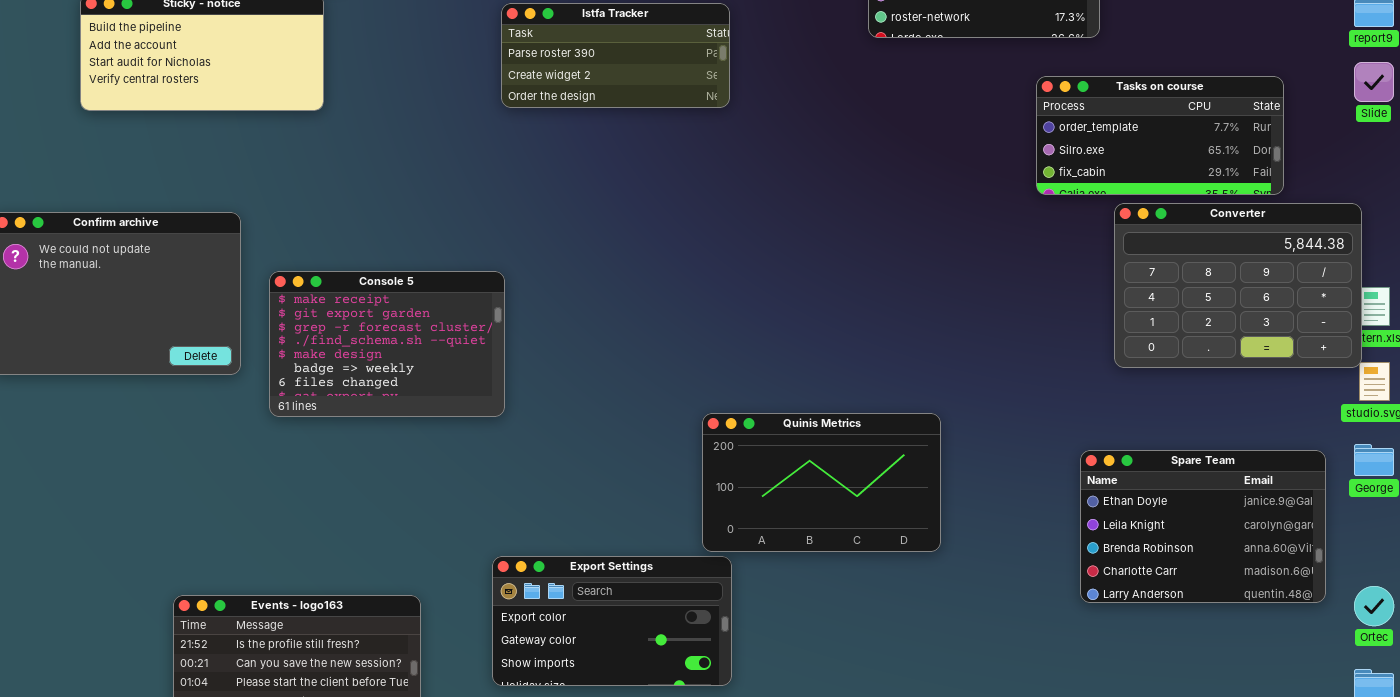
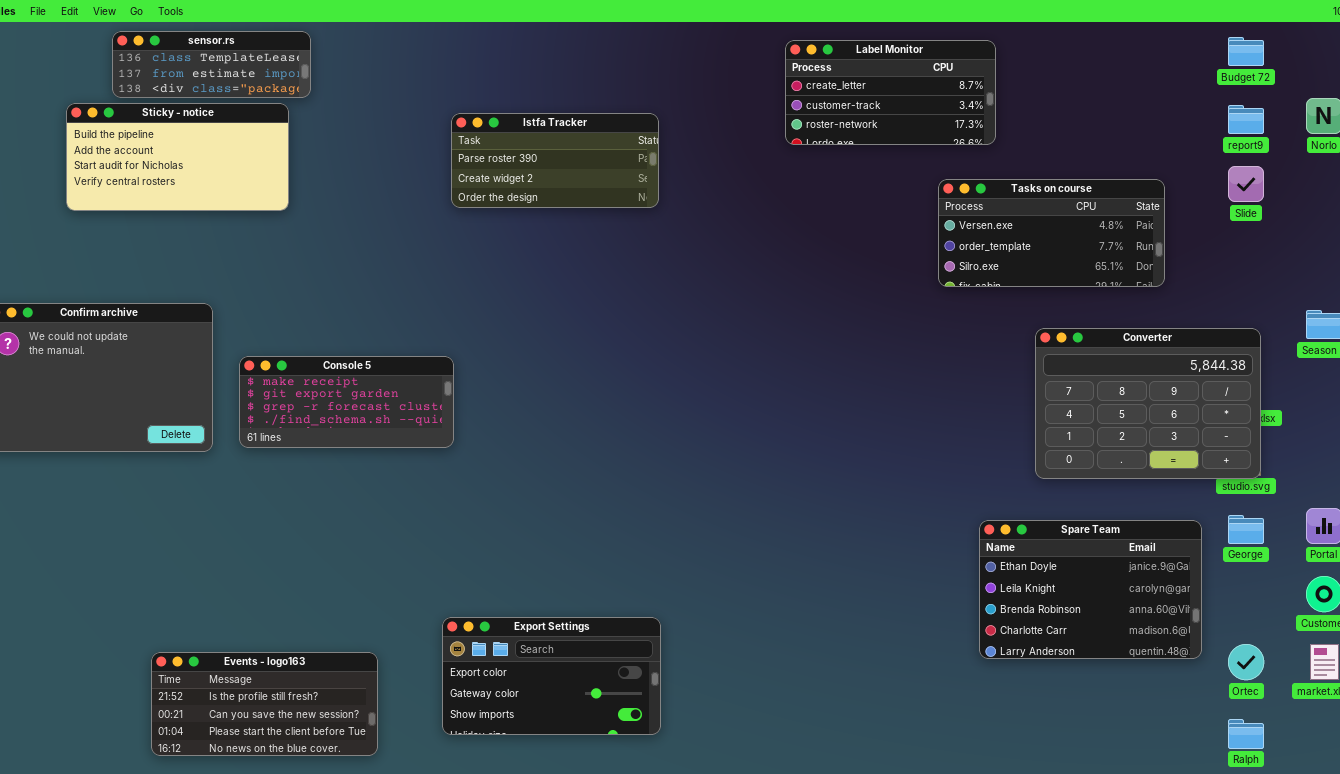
Tasks on course: [1036,76,1284,195] -> [938,179,1165,287], scrolled up 1 row
Converter: [1114,203,1362,368] -> [1035,328,1261,479], moved
Console 5: [269,271,505,417] -> [239,356,454,448], resized
Quinis Metrics: [702,413,941,552] -> none, closed

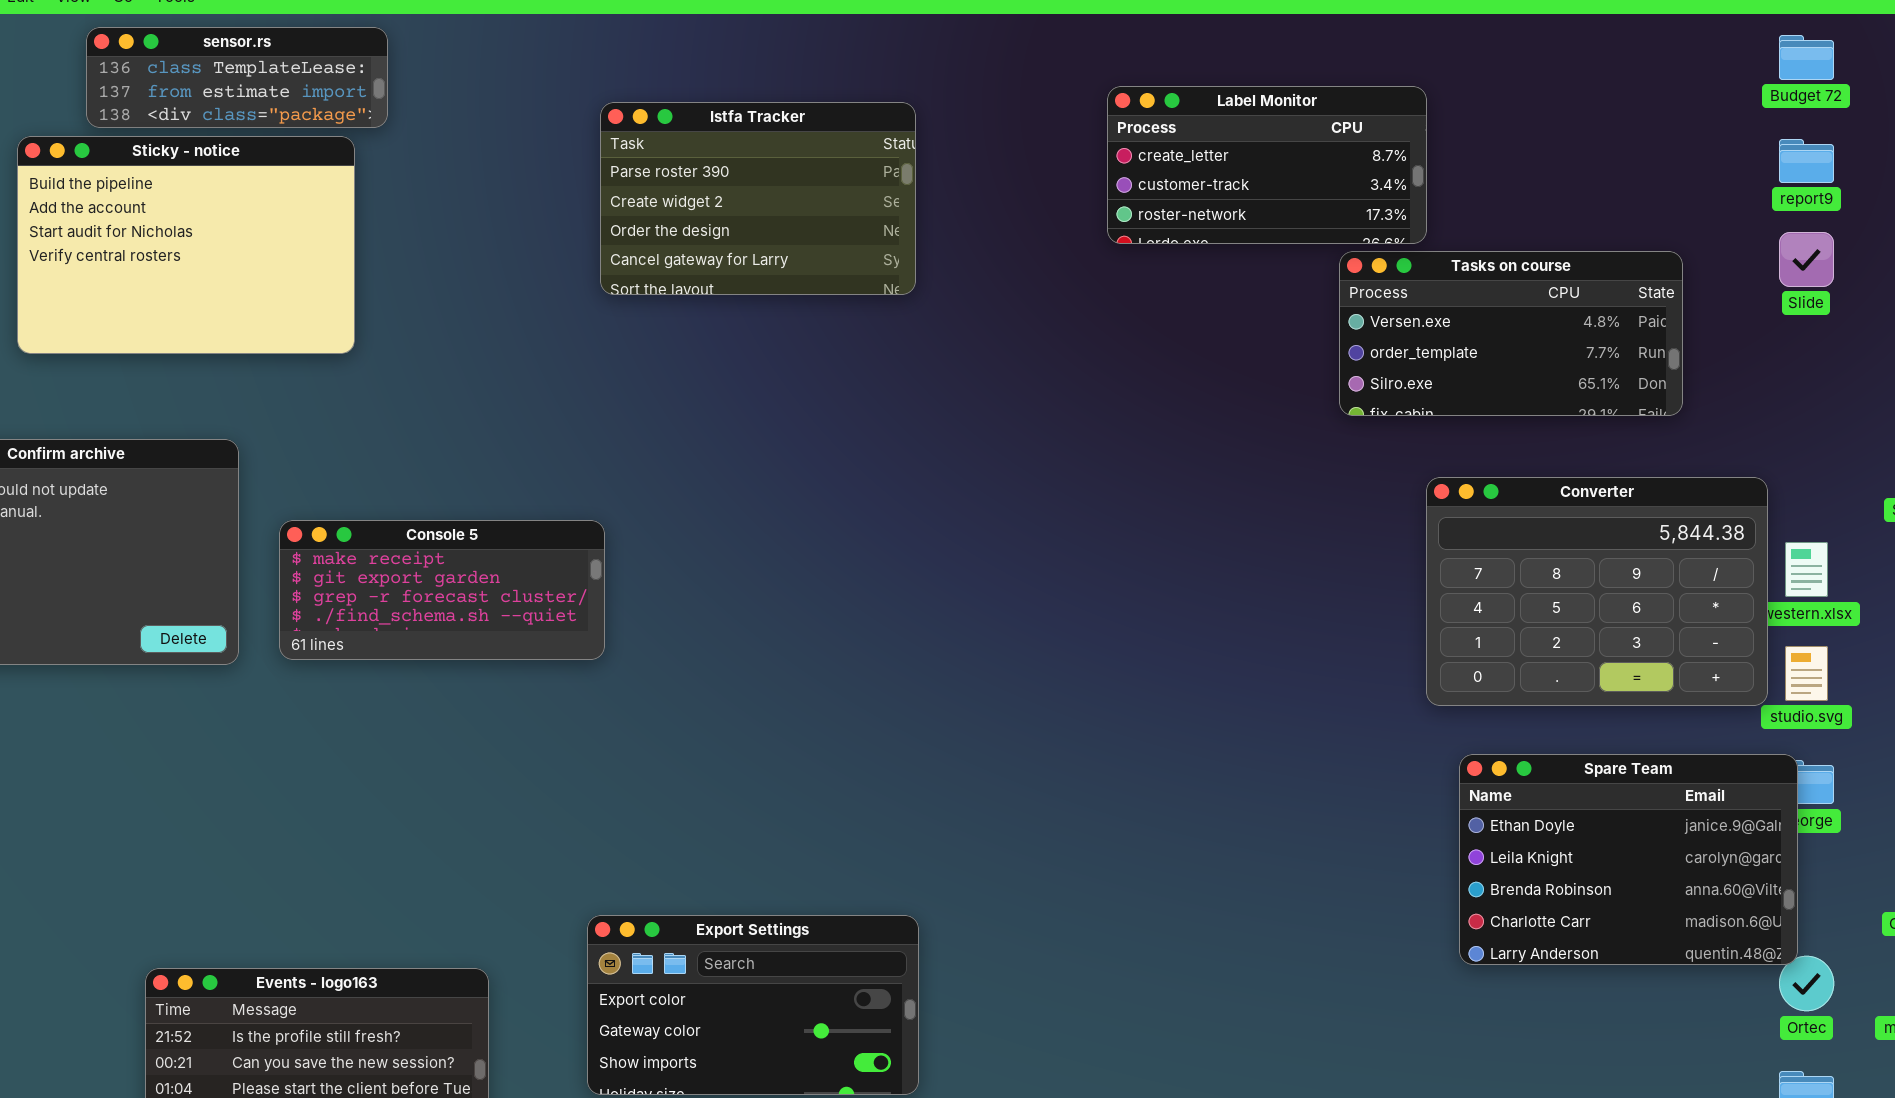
Label Monitor: [785,40,996,145] -> [1107,86,1427,244], moved
Sticky - notice: [66,103,289,211] -> [17,136,355,354], resized
Istfa Tracker: [451,113,659,208] -> [600,102,916,295], resized
Converter: [1035,328,1261,479] -> [1426,477,1768,706], moved
Spare Team: [979,520,1202,659] -> [1459,754,1798,965], moved

